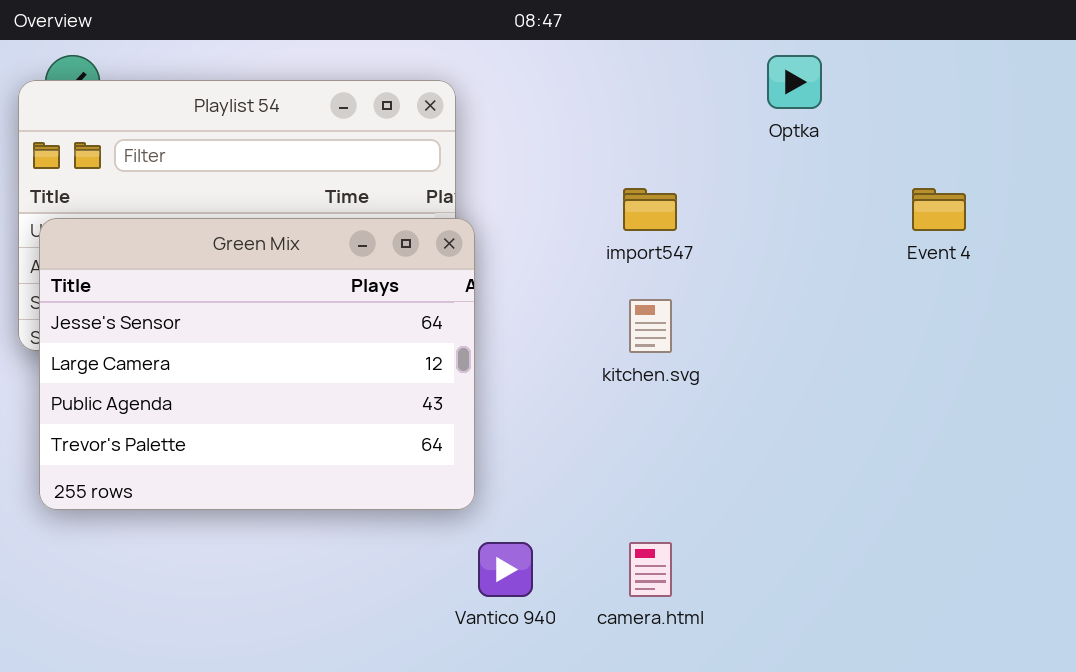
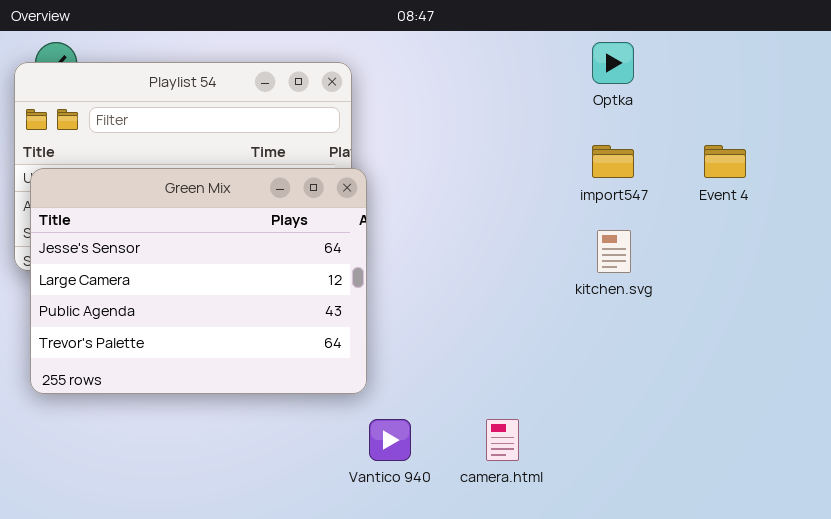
import547: [623,188,677,231] -> [592,145,634,178], moved
kitchen.svg: [629,299,672,353] -> [597,230,631,273], moved

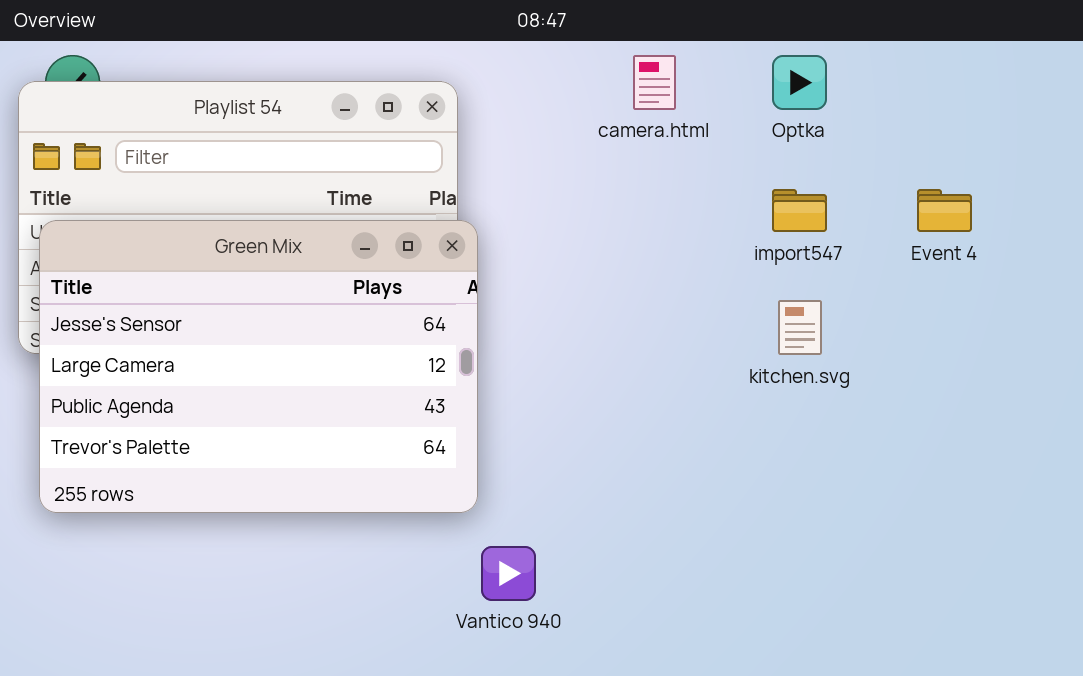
camera.html: [486,419,519,461] -> [633,55,676,110], moved

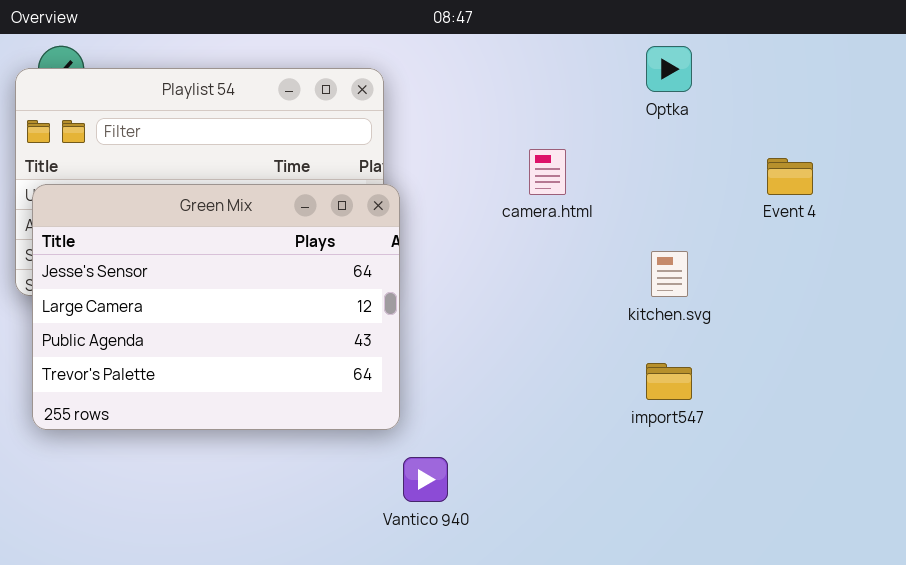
camera.html: [633,55,676,110] -> [529,149,566,195], moved
import547: [772,189,827,232] -> [646,363,692,400], moved

